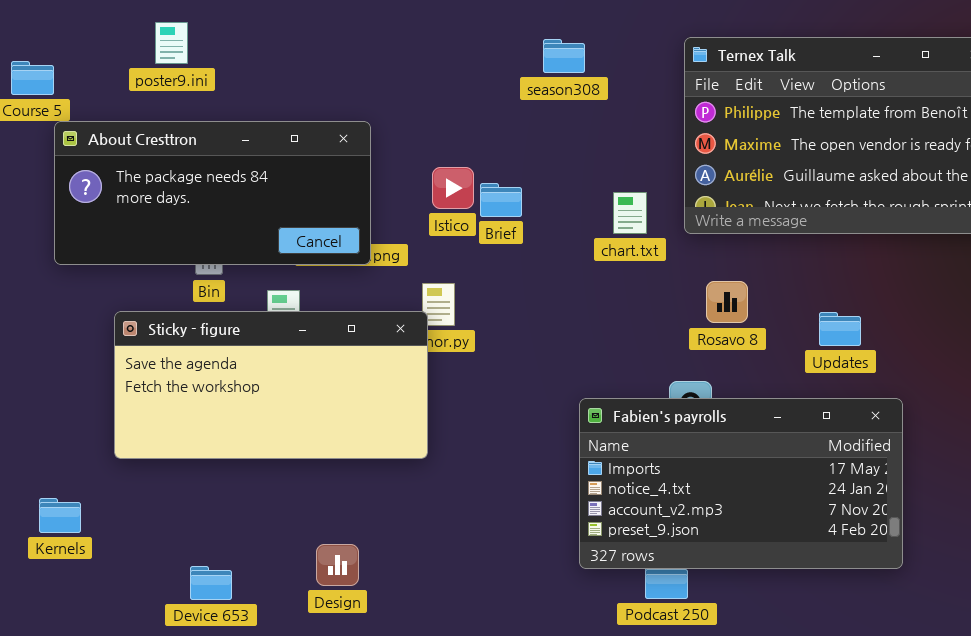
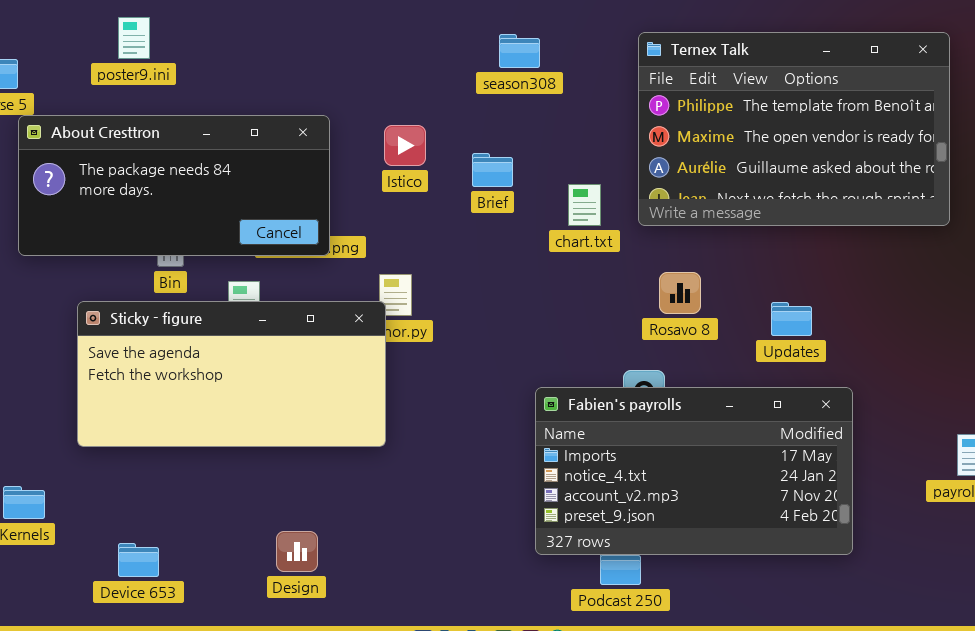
Istico: [432,167,474,209] -> [384,125,426,166], moved
Brief: [480,183,522,217] -> [472,153,513,187], moved
Device 653: [190,566,232,600] -> [118,543,159,577], moved

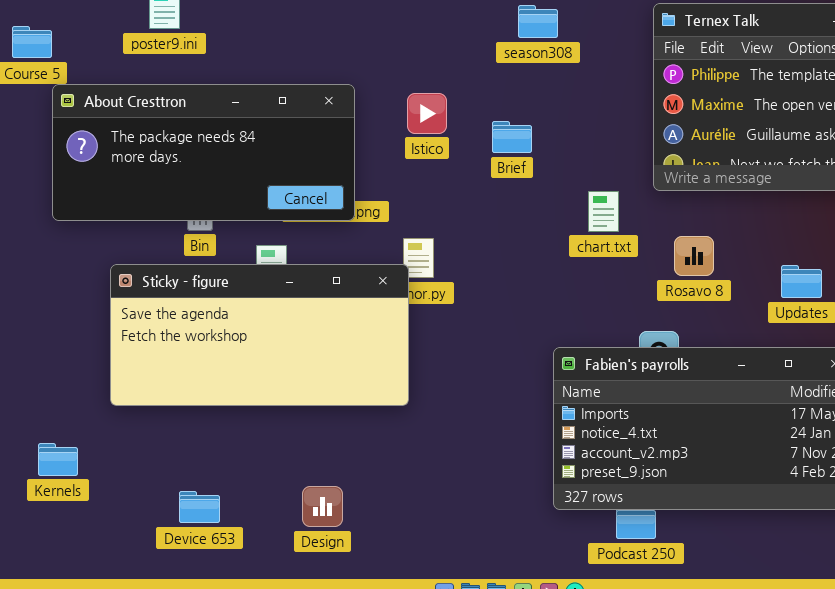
chart.txt: [568,184,601,226] -> [588,191,619,232], moved
Device 653: [118,543,159,577] -> [179,491,220,523], moved

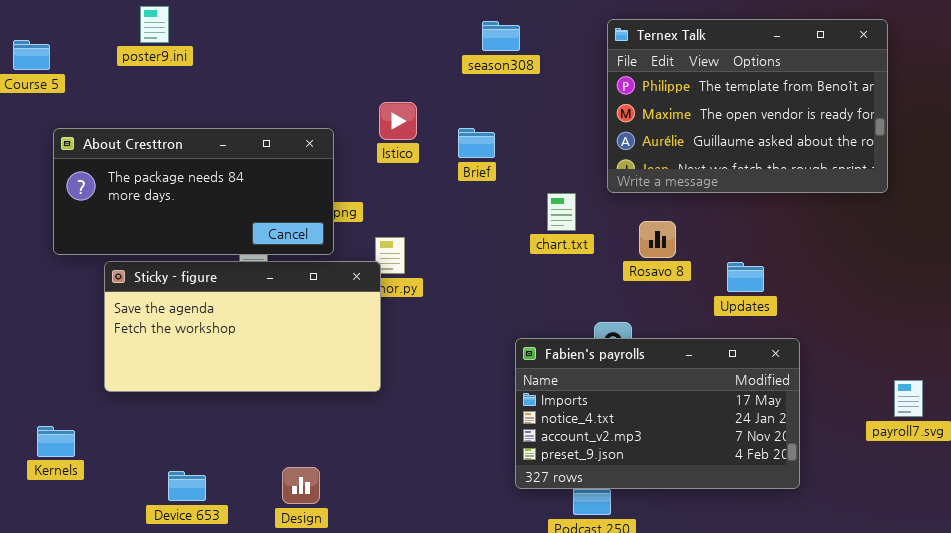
About Cresttron: [52,84,355,221] -> [53,128,334,255], moved
Rosavo 8: [674,236,714,276] -> [639,221,676,258], moved

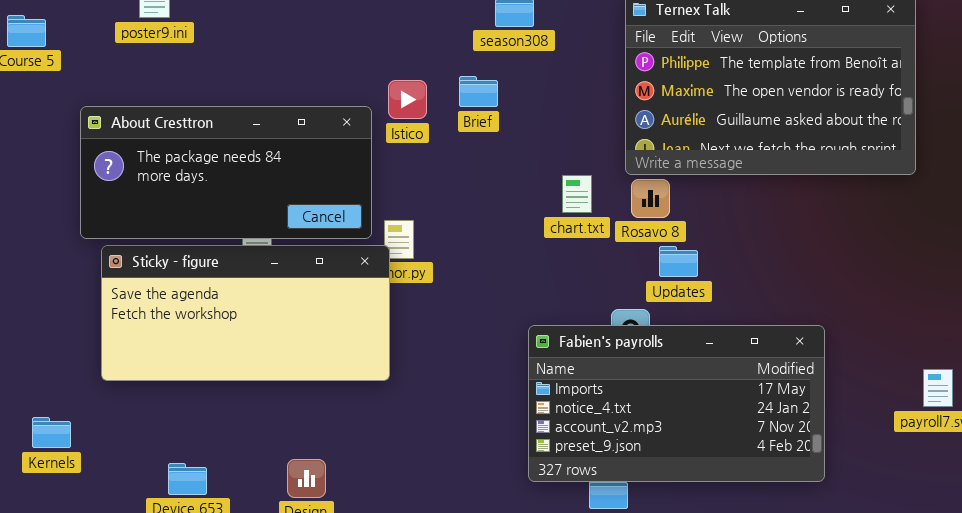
About Cresttron: [53,128,334,255] -> [80,106,372,239], moved
Brief: [458,128,495,158] -> [459,76,498,107], moved
Rosavo 8: [639,221,676,258] -> [631,179,670,218], moved
Updates: [727,262,764,292] -> [659,246,698,277], moved

